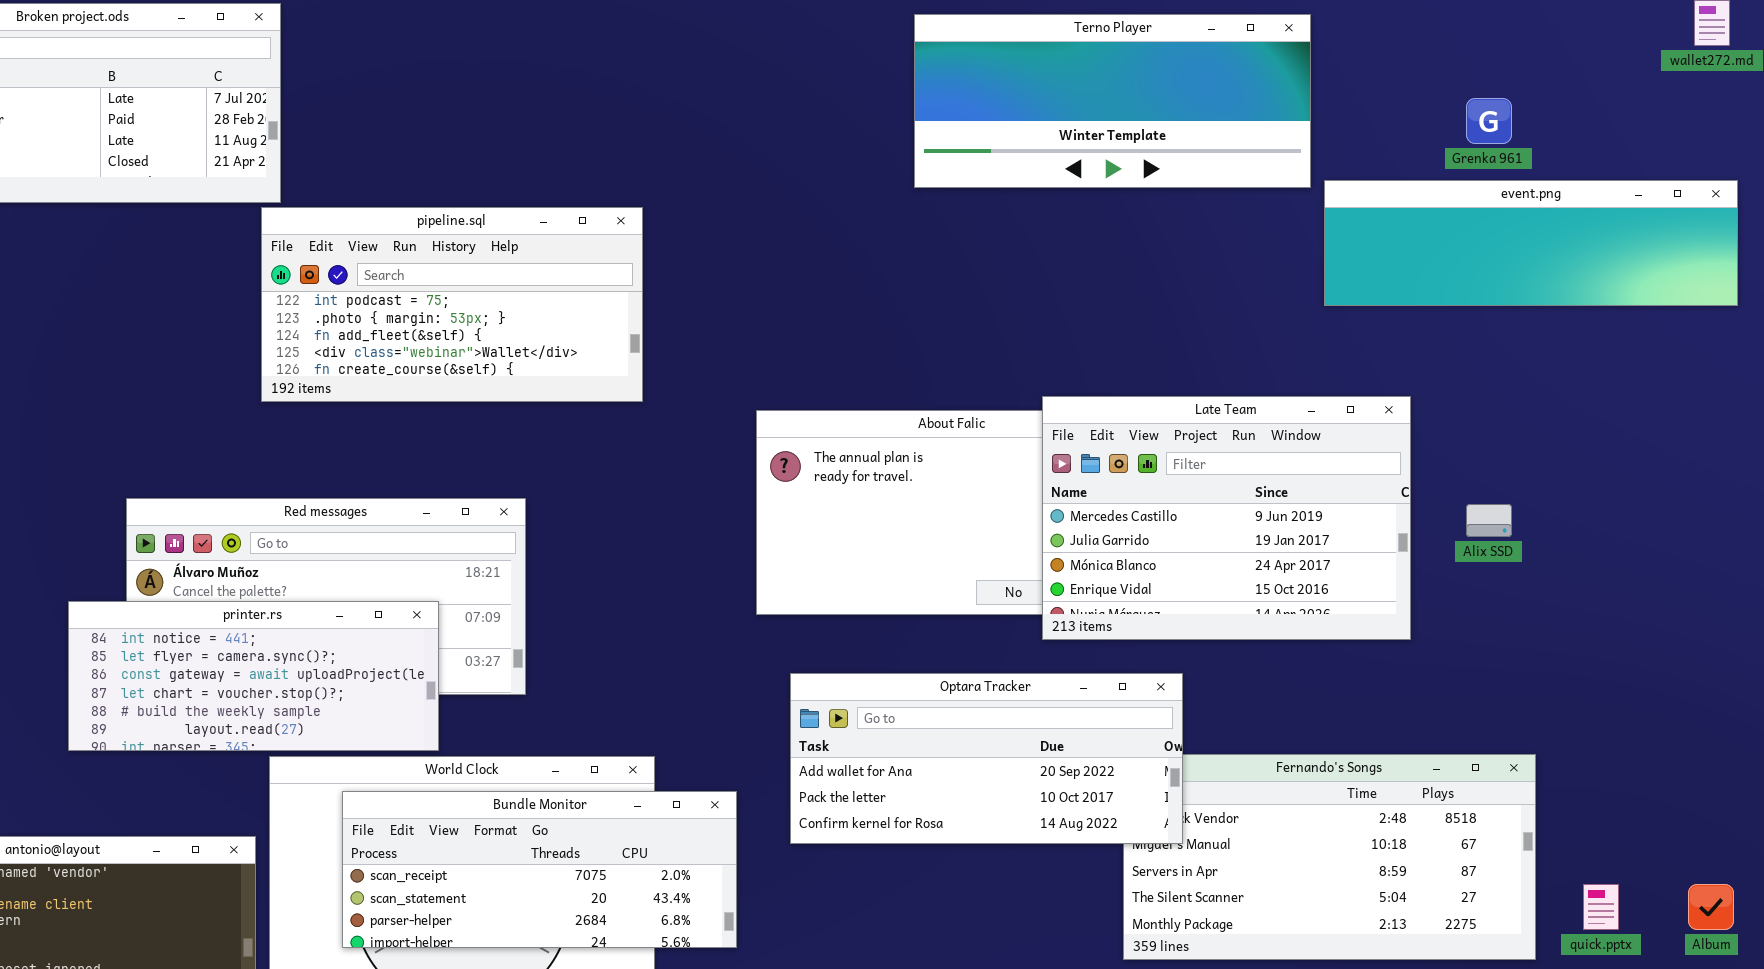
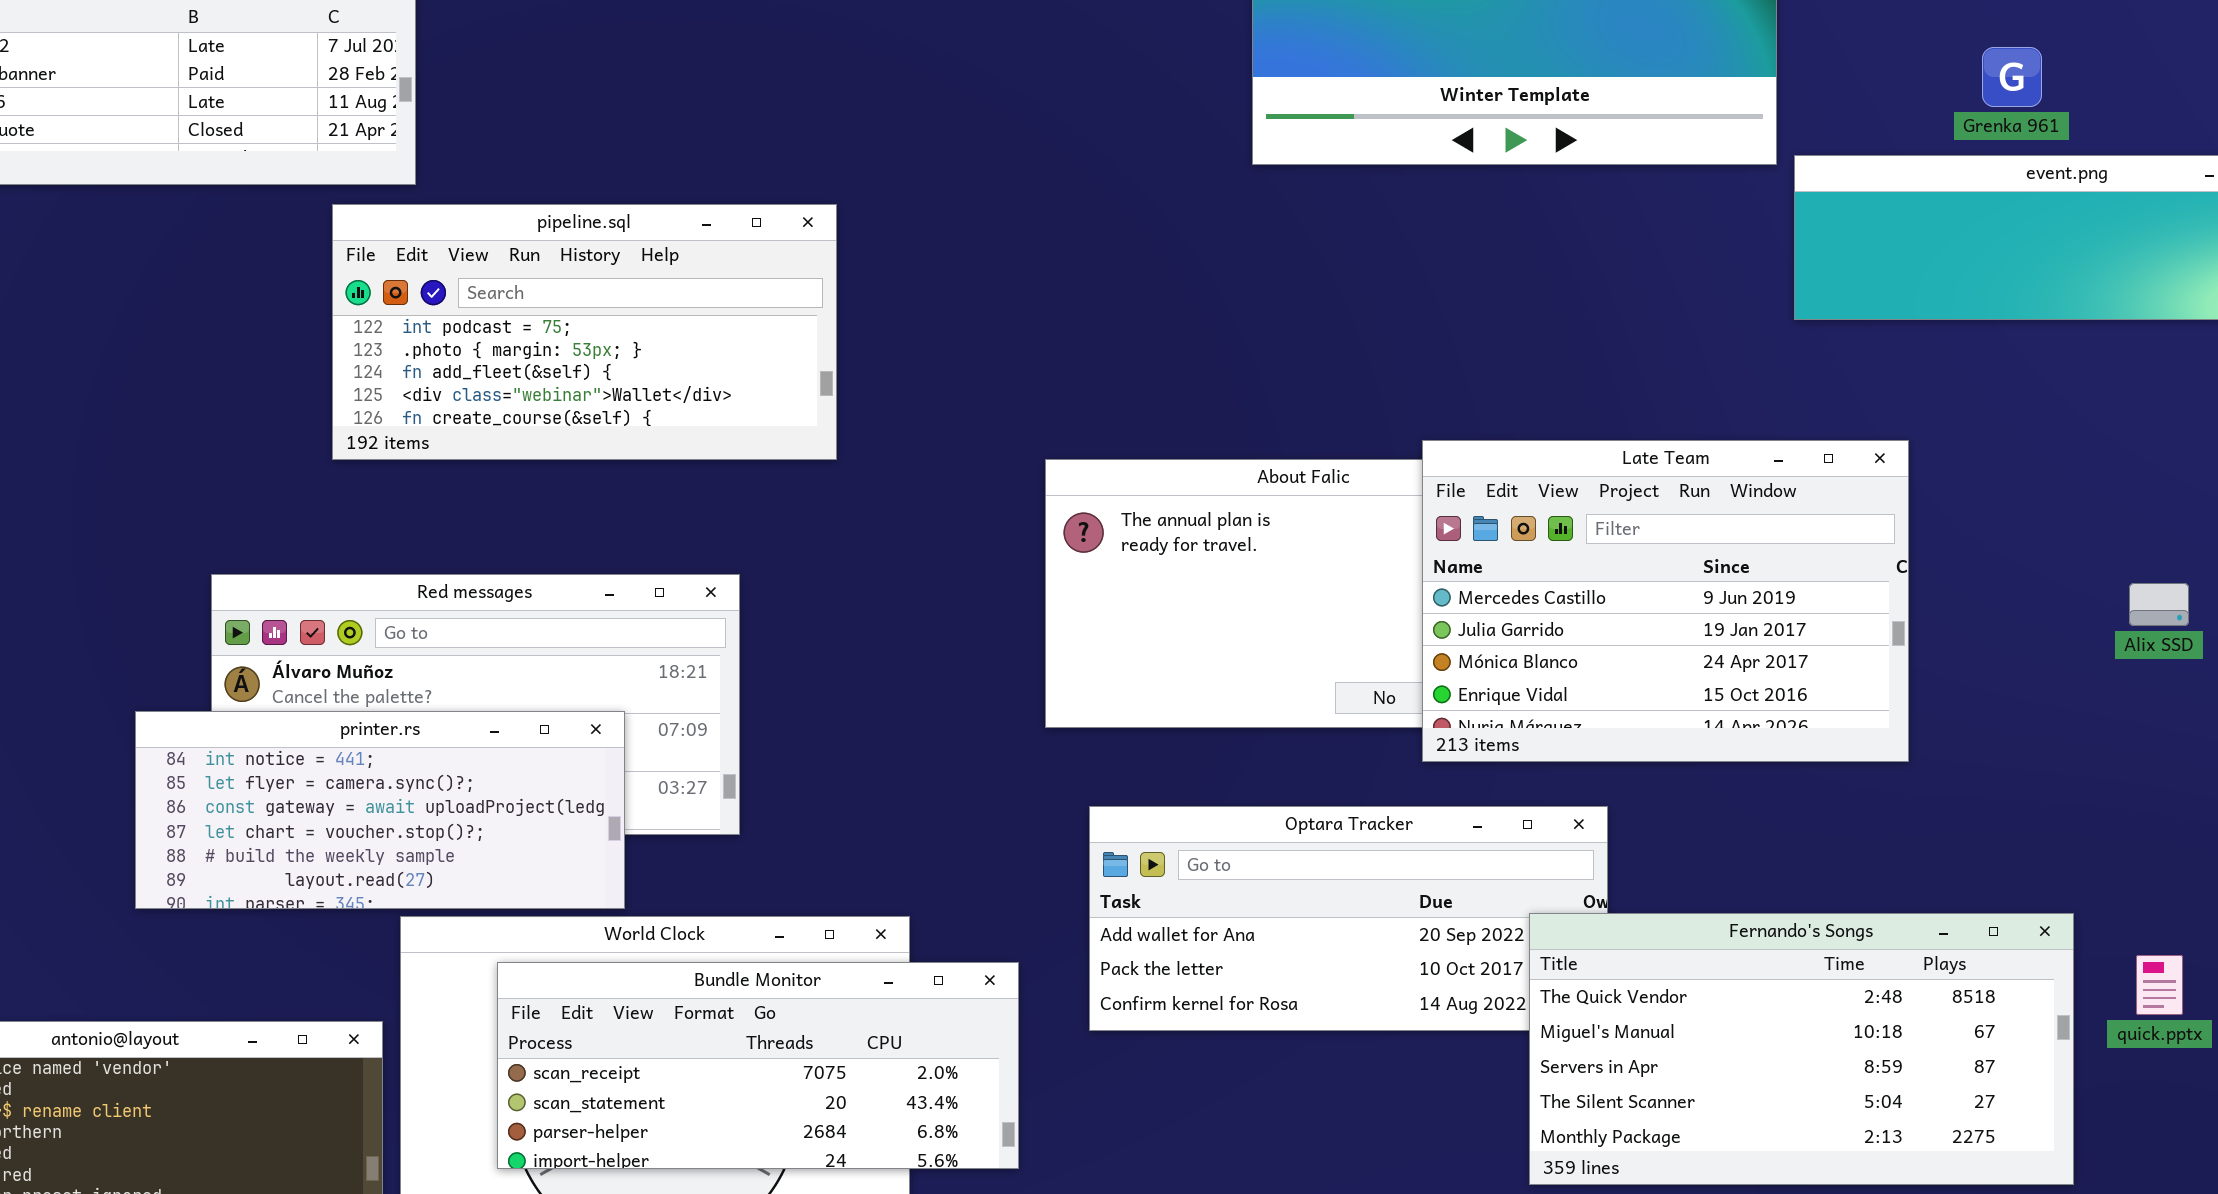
pipeline.sql: [261,207,643,402] -> [332,204,837,460], moved
Alix SSD: [1466,504,1512,537] -> [2129,583,2189,626], moved
Fernando's Songs: [1123,754,1536,960] -> [1529,913,2074,1185], raised
quick.pptx: [1583,884,1619,930] -> [2136,955,2183,1015], moved

